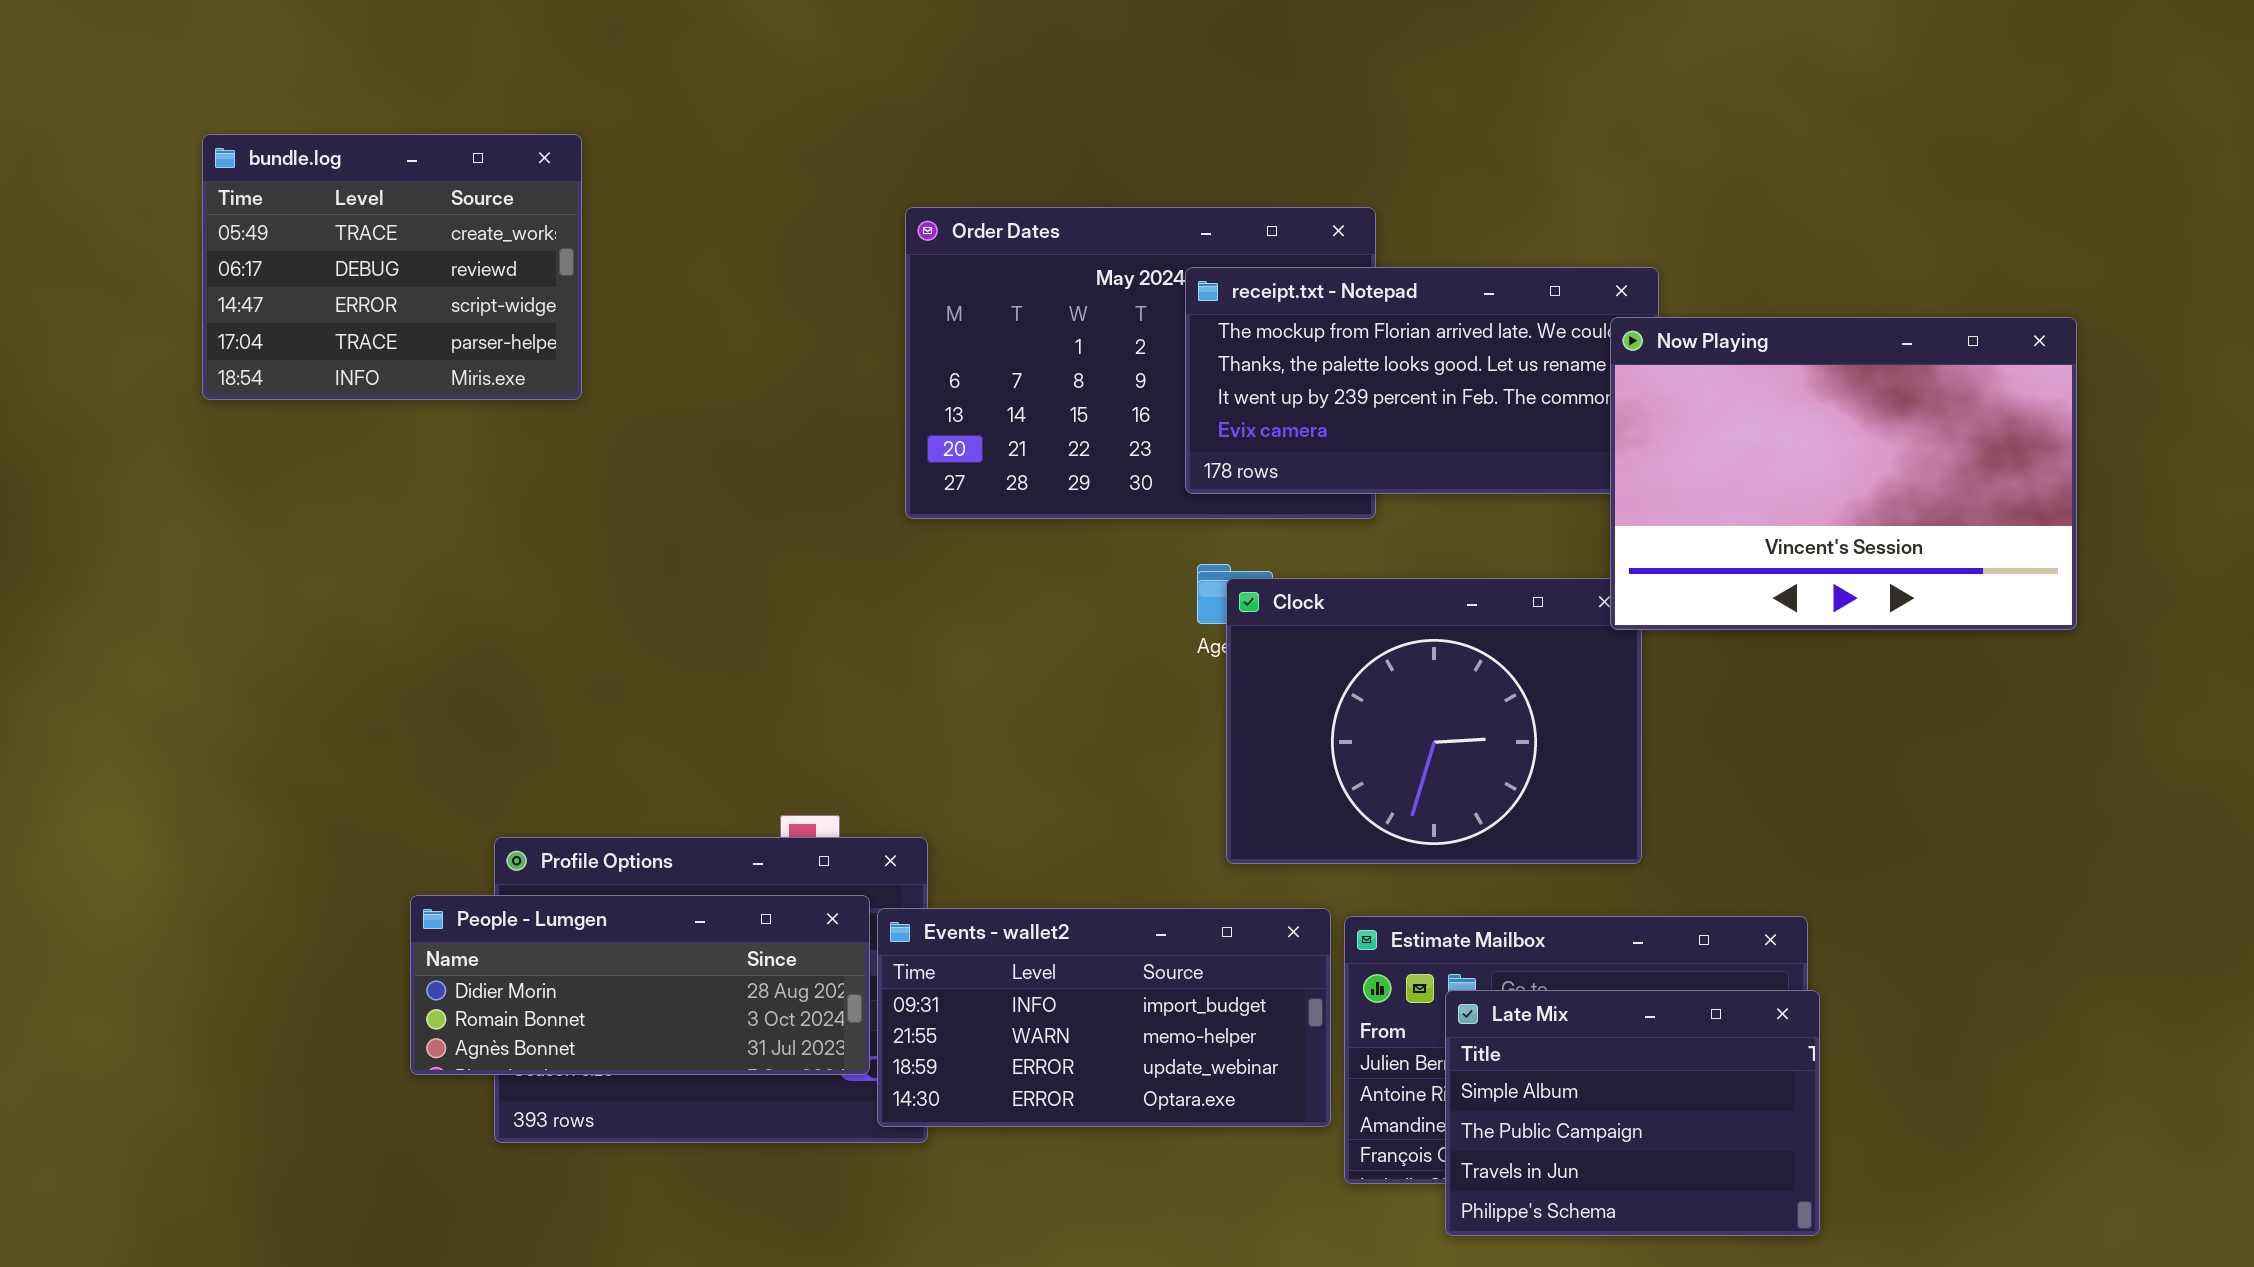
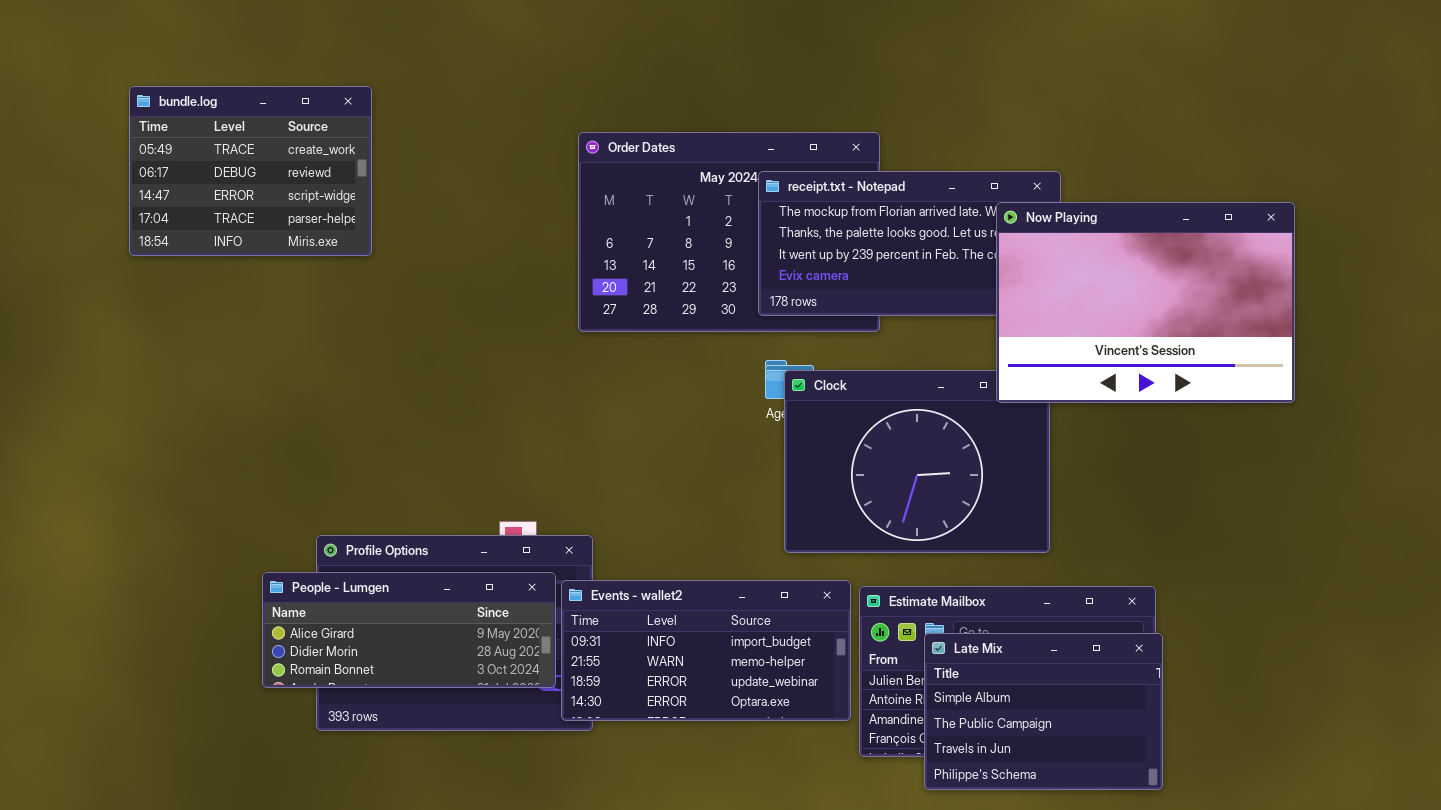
Now Playing: [1610,317,2077,630] -> [996,202,1295,403], moved
People - Lumgen: [410,895,870,1075] -> [262,572,556,688], scrolled up 1 row

